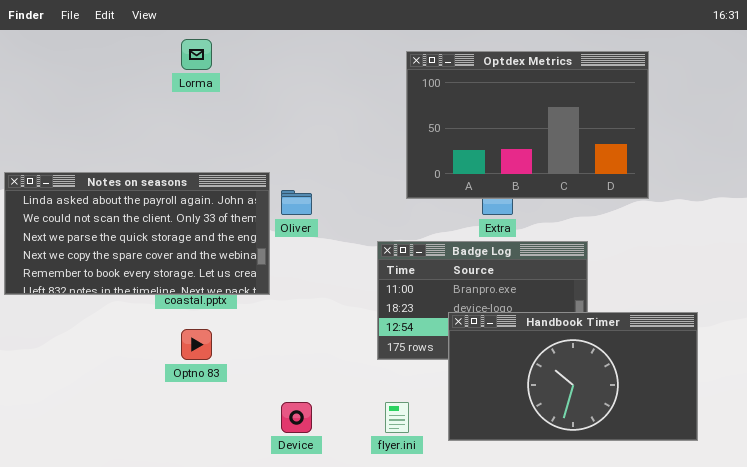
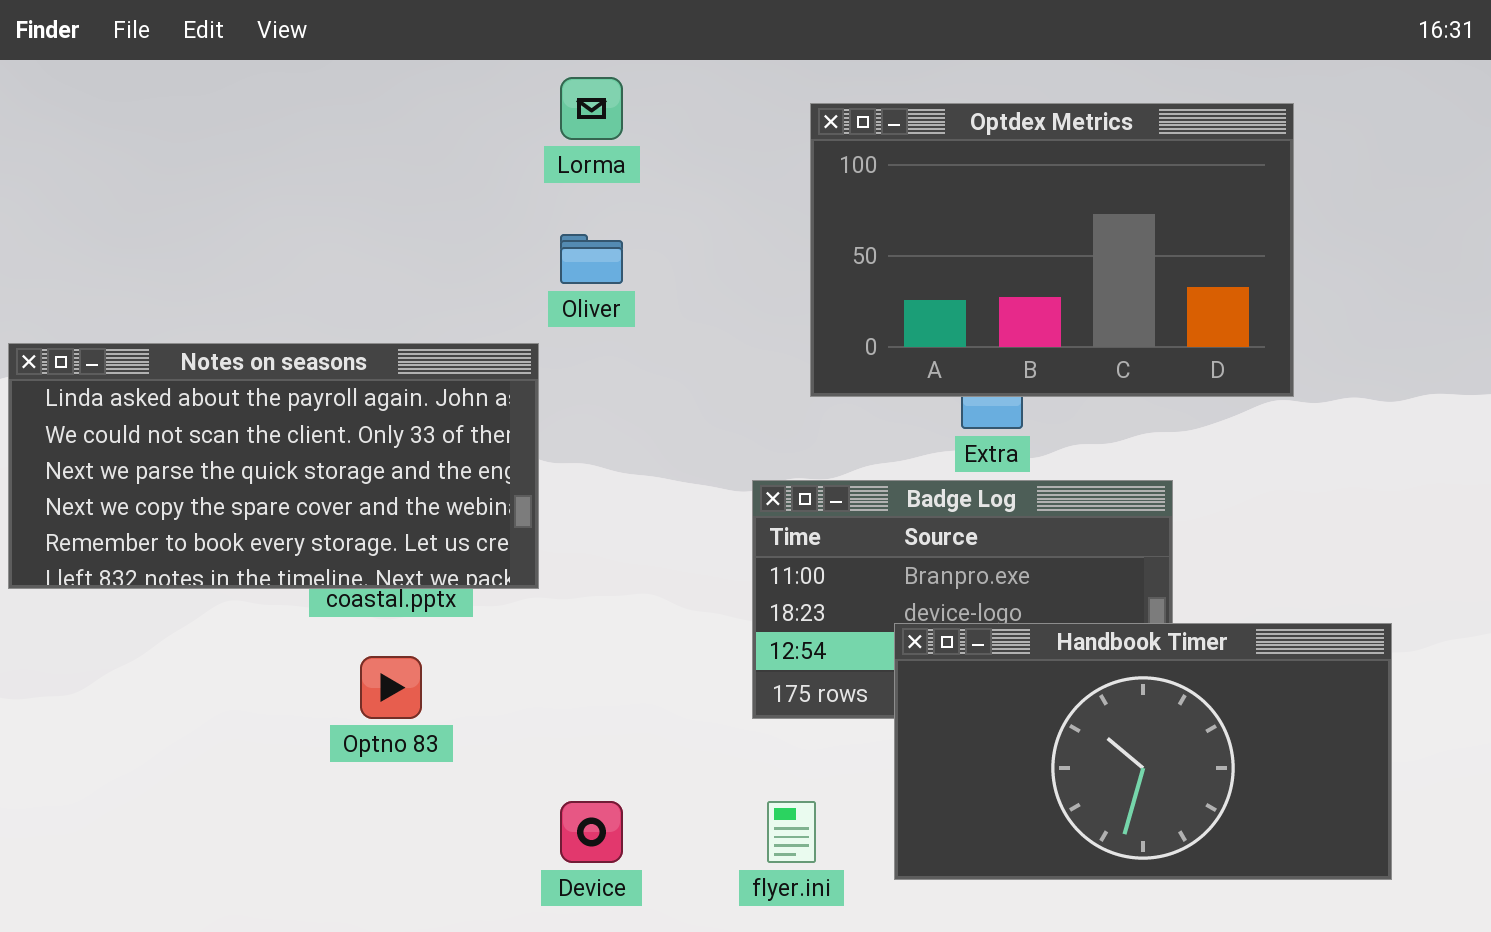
Lorma: [181,39,212,70] -> [560,77,623,140], moved
Oliver: [281,190,312,215] -> [560,234,623,284], moved

